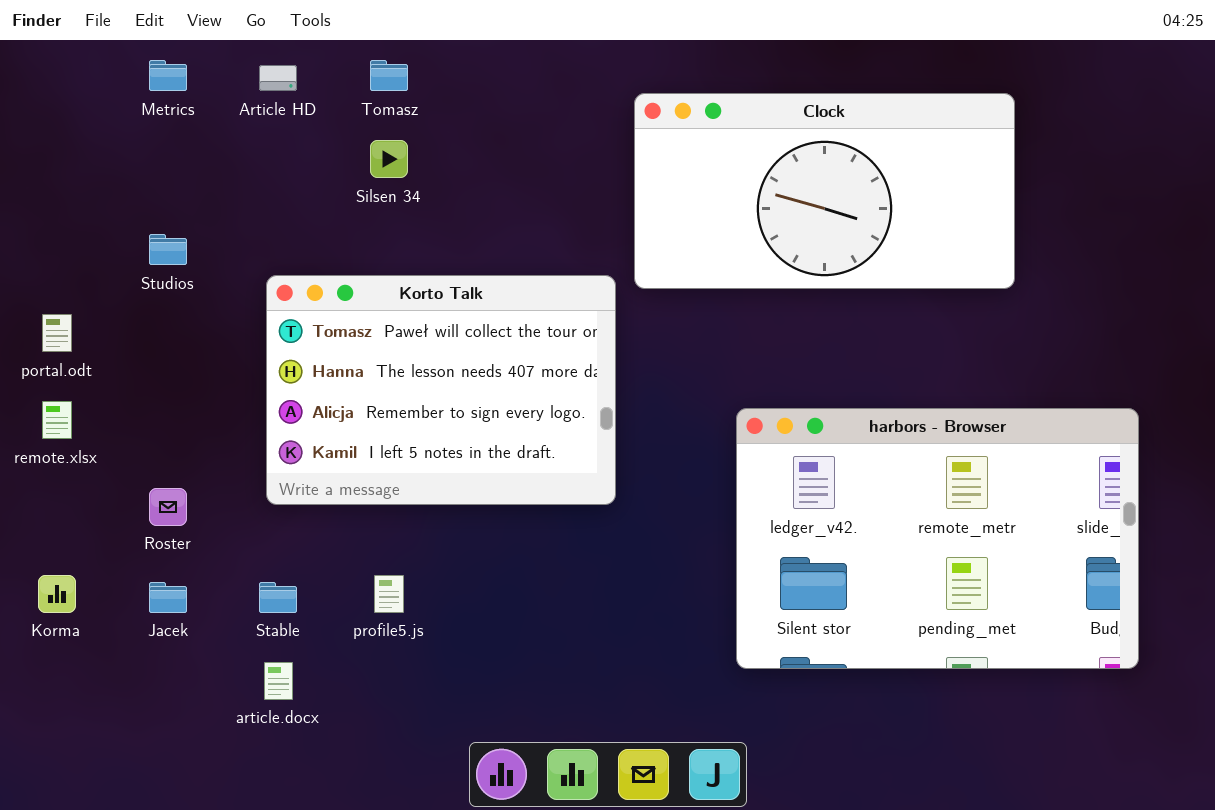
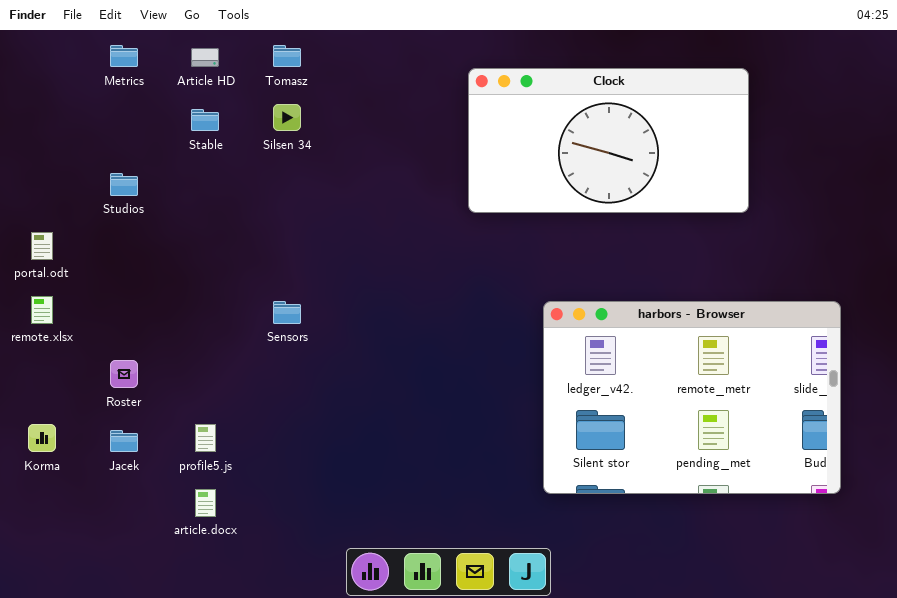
Korto Talk: [266,275,616,505] -> none, closed
profile5.js: [374,575,404,613] -> [195,424,216,452], moved
Stable: [259,582,297,613] -> [191,109,219,131], moved

